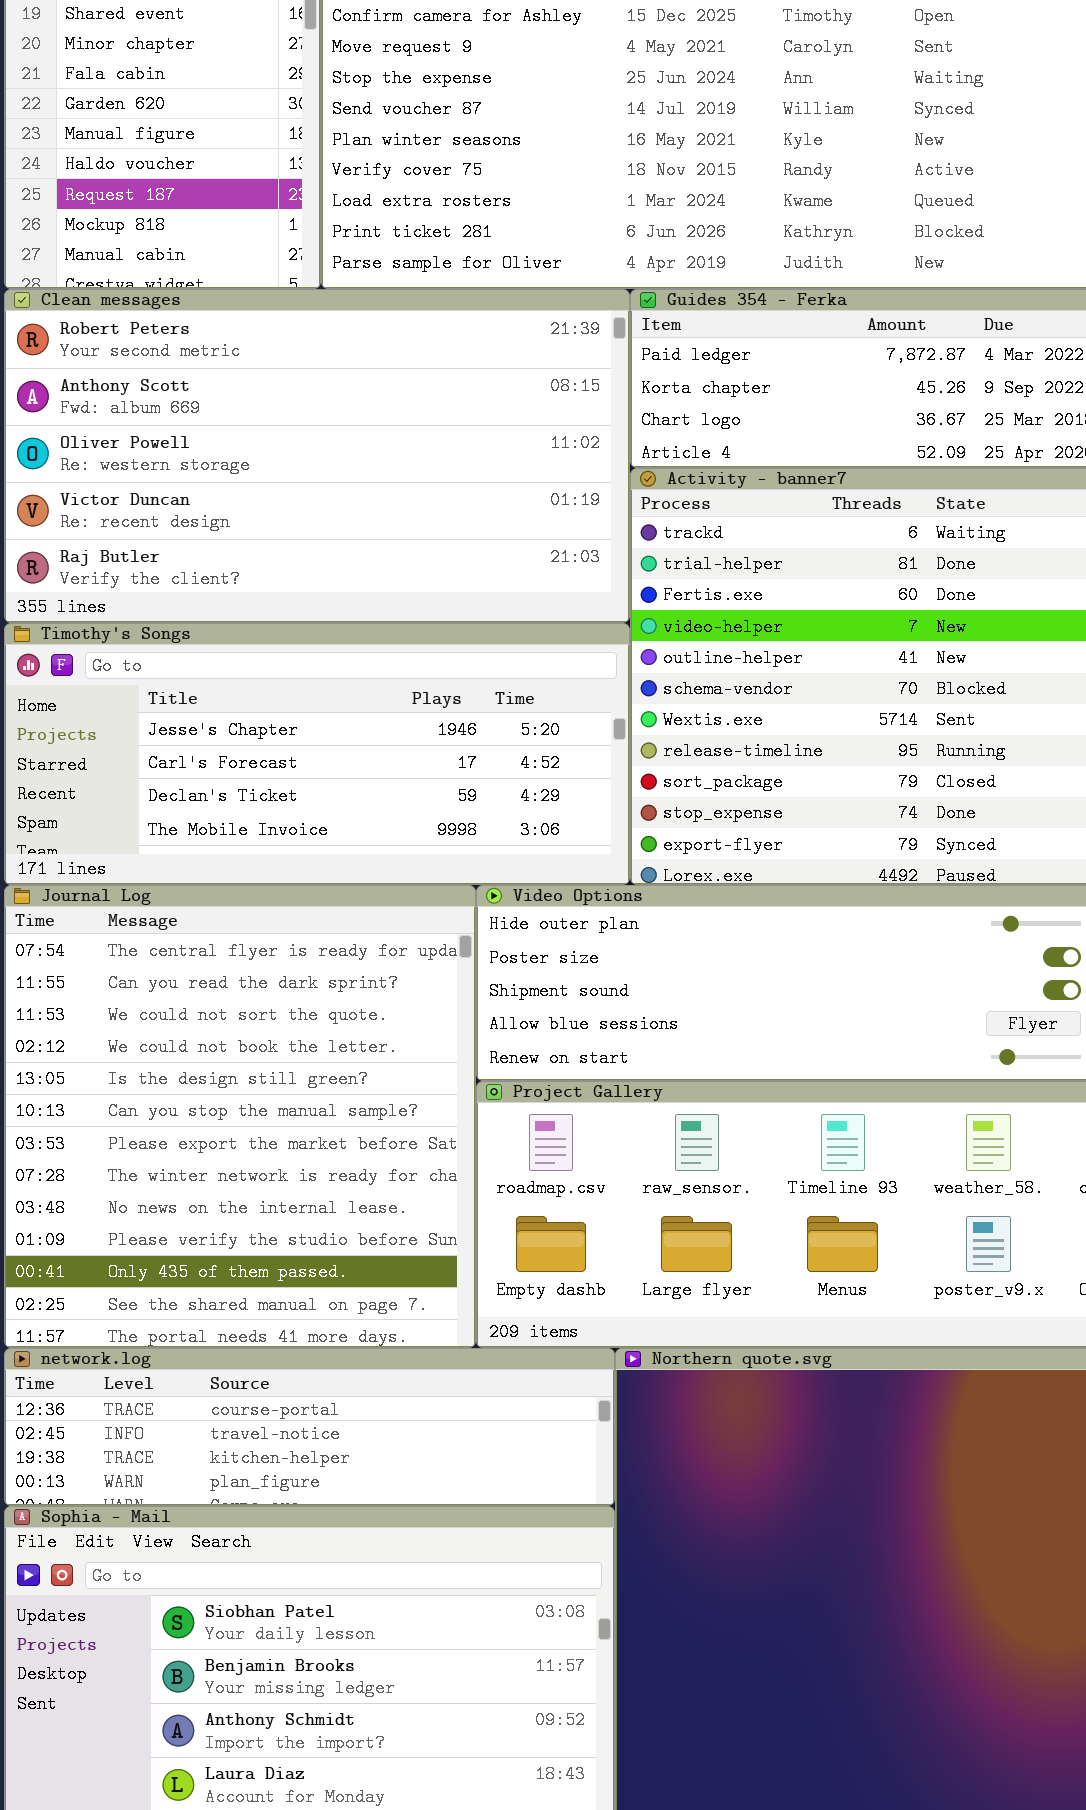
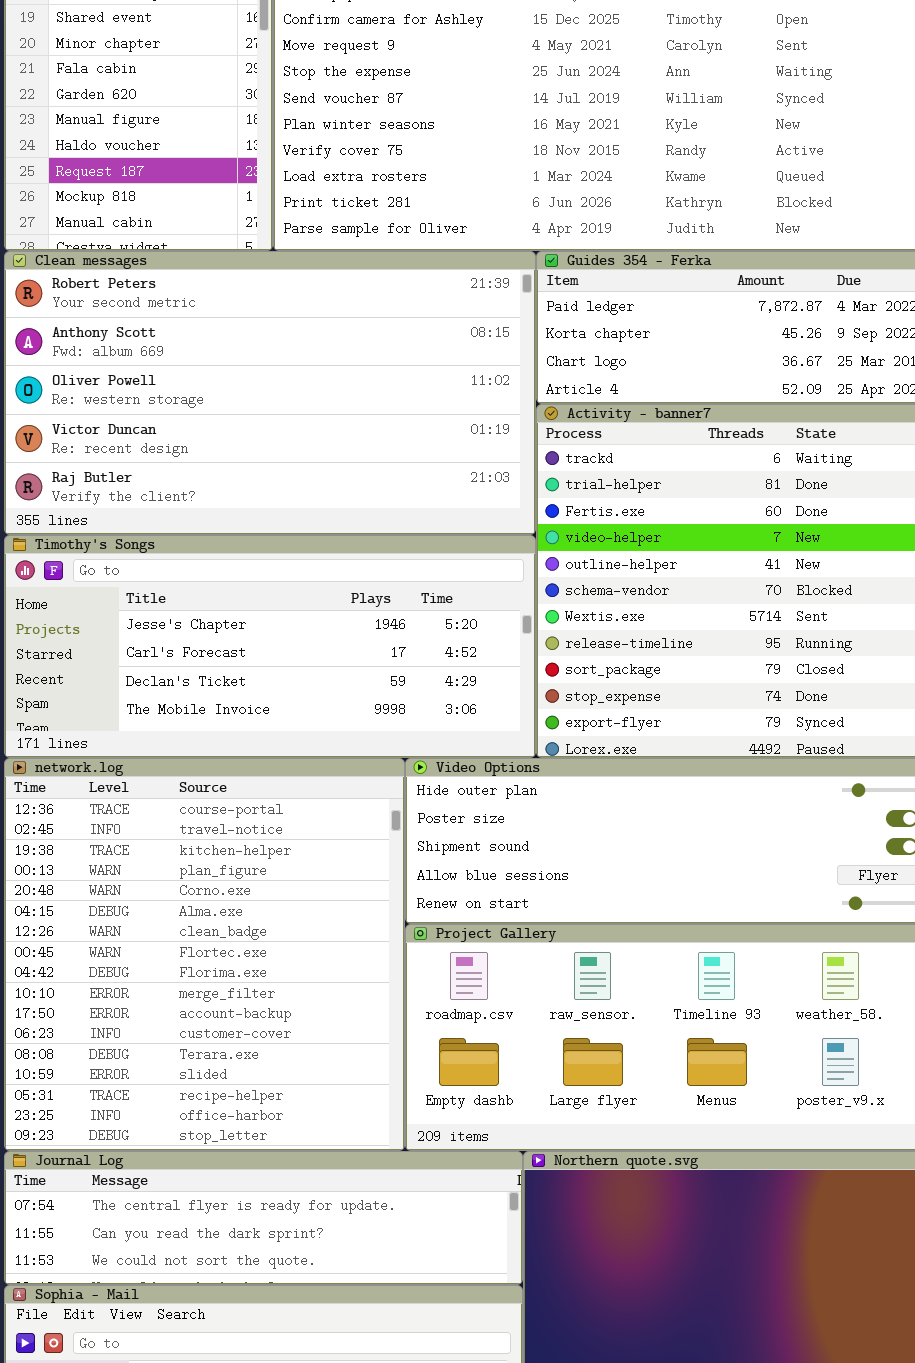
Journal Log: [4,885,476,1348] -> [4,1151,523,1285], moved, resized
network.log: [4,1348,615,1506] -> [4,758,405,1151], moved, resized

